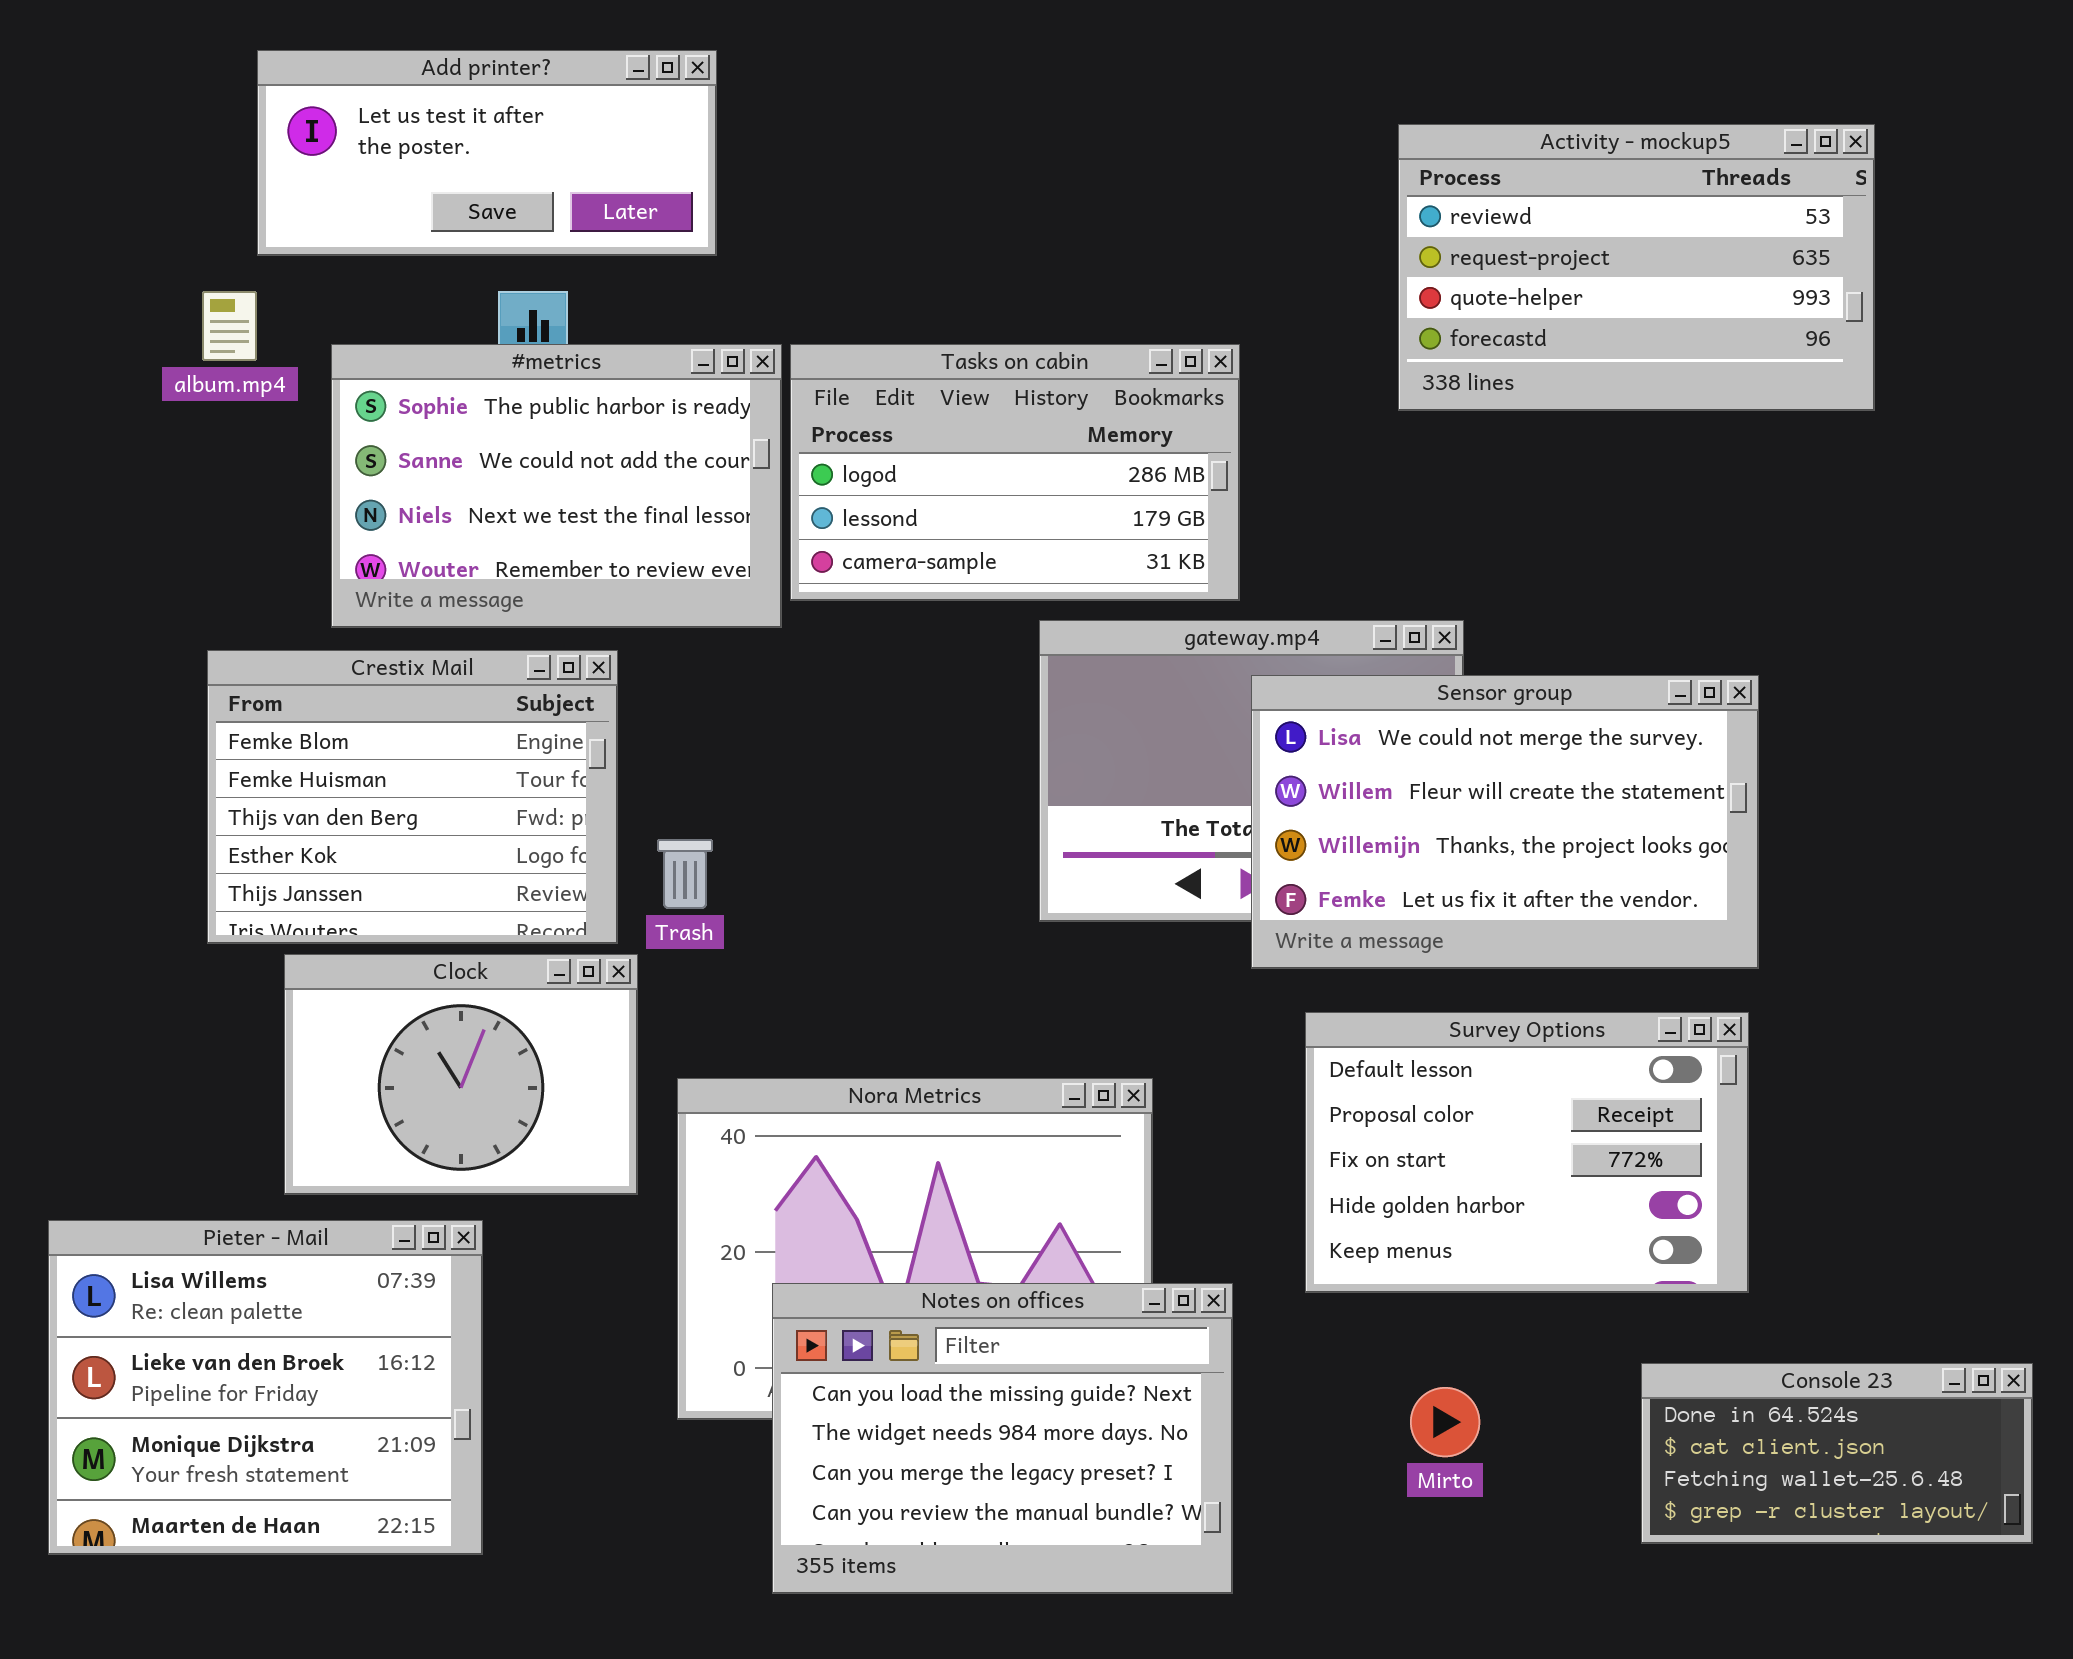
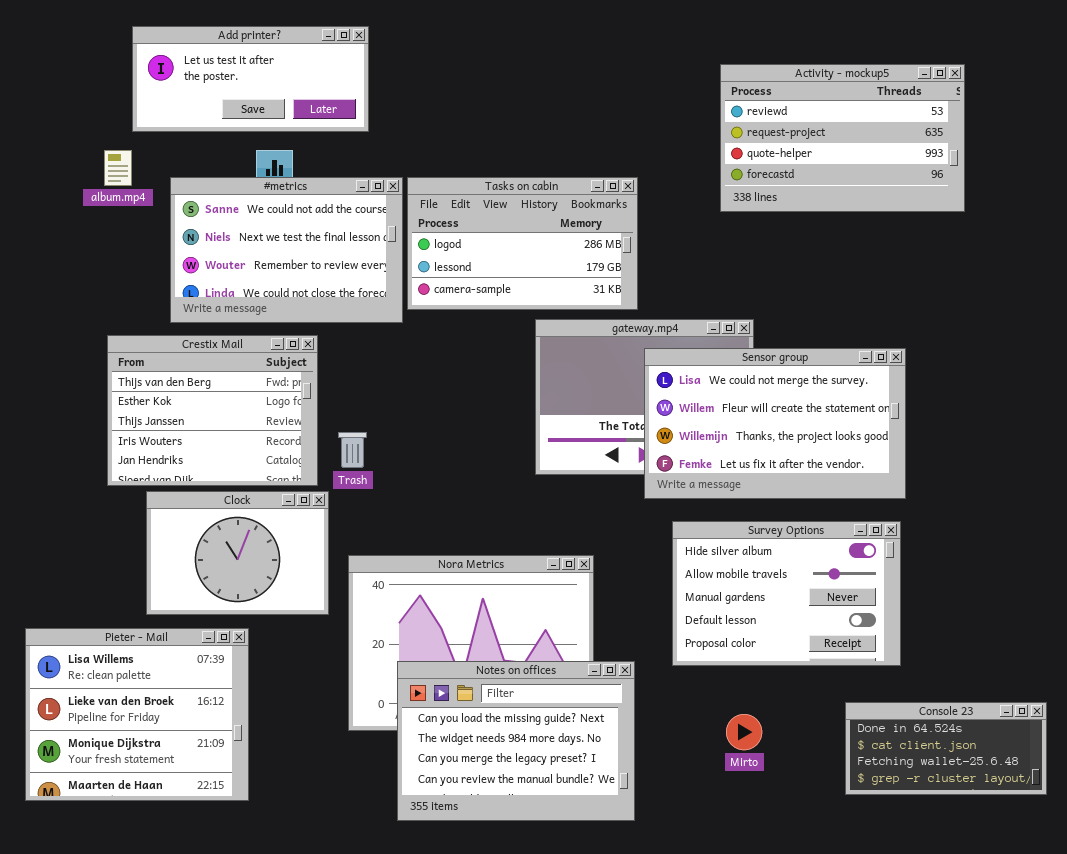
#metrics: [331,344,782,628] -> [170,177,403,323], scrolled down 1 row
Crestix Mail: [207,650,618,944] -> [107,335,318,486], scrolled down 2 rows
Survey Options: [1305,1012,1749,1293] -> [672,521,901,666], scrolled up 3 rows

